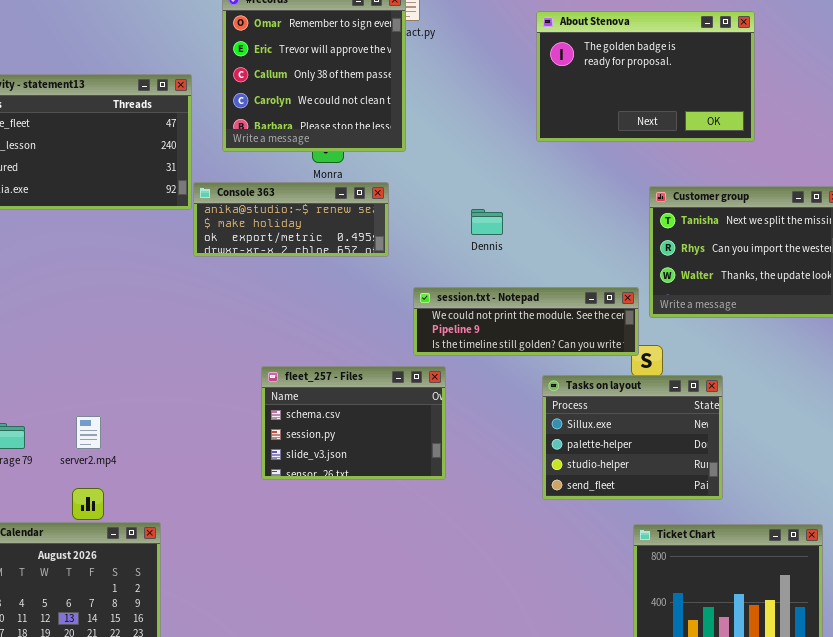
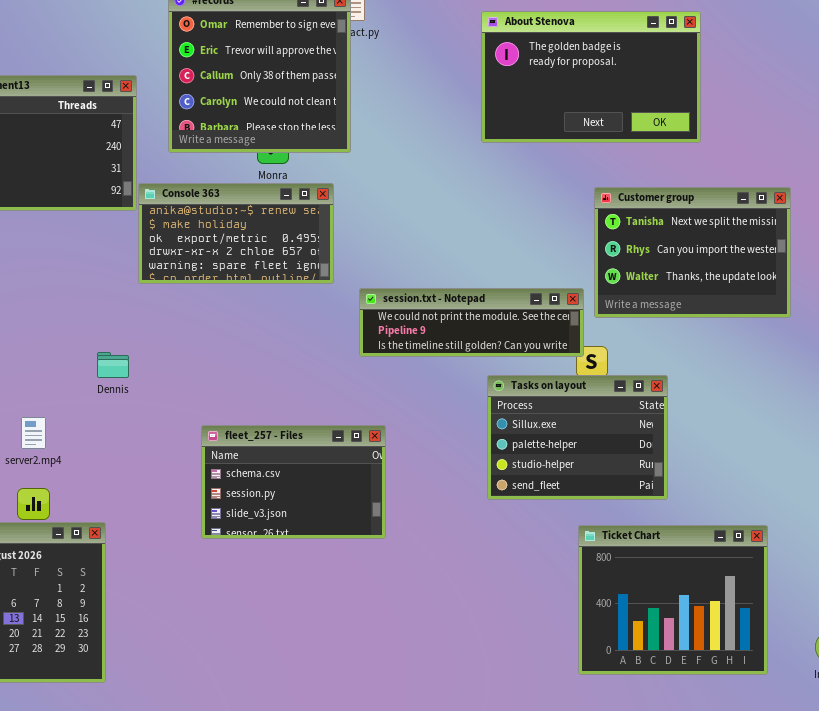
Console 363: [193,182,389,257] -> [138,183,334,284], resized
Dennis: [471,209,503,235] -> [97,352,129,378], moved
fleet_257 - Files: [261,366,446,480] -> [201,425,386,539], moved

